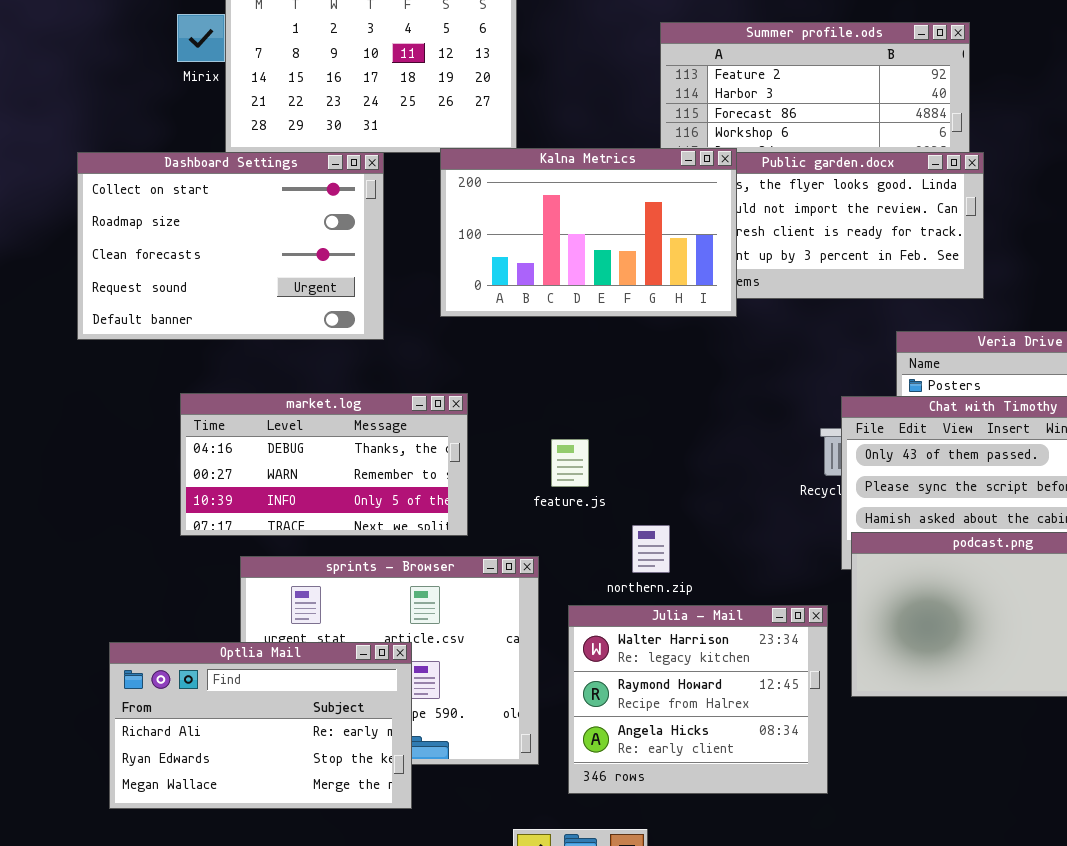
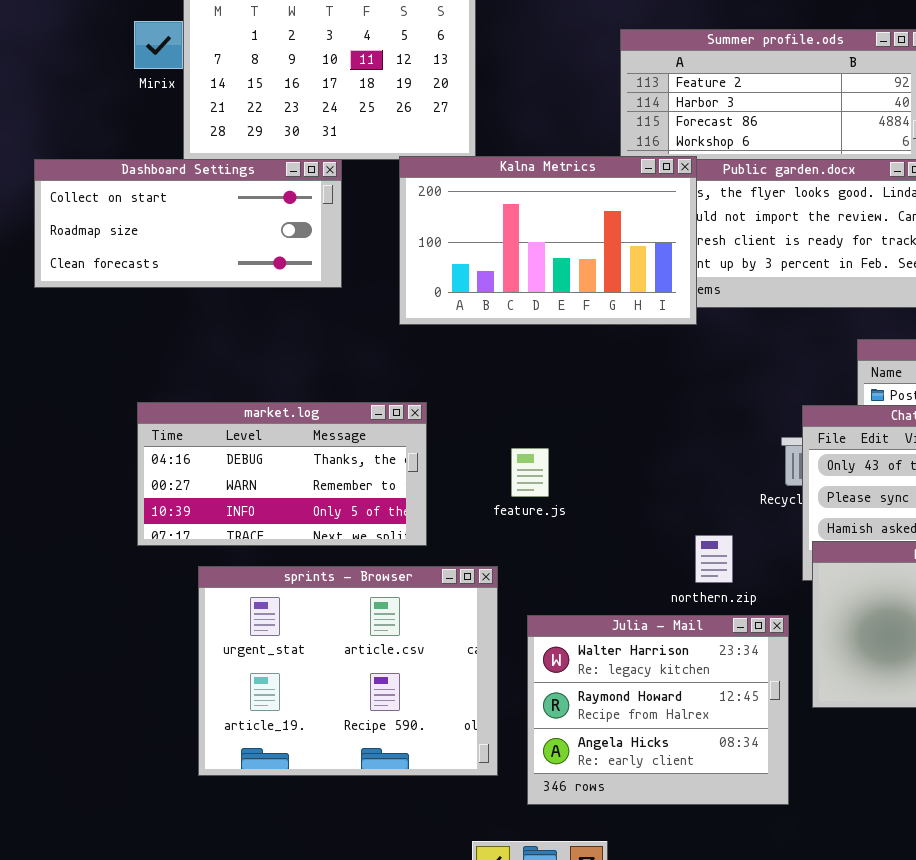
Dashboard Settings: [77,152,384,340] -> [34,159,342,288], resized
northern.zip: [632,525,670,573] -> [695,535,733,583], moved
Optlia Mail: [109,642,412,809] -> none, closed

